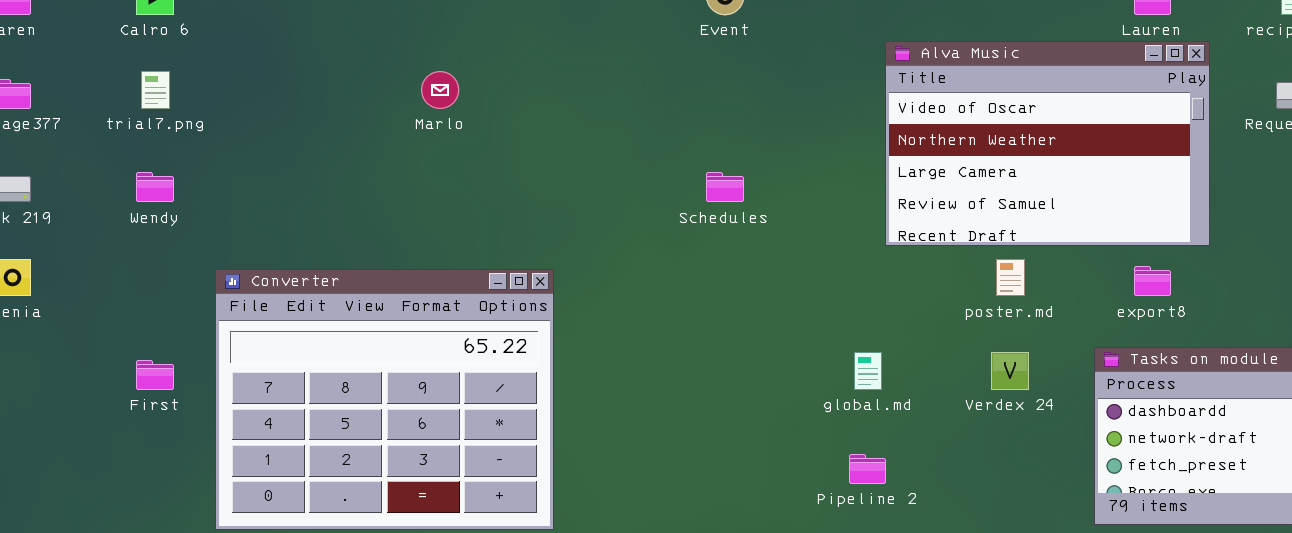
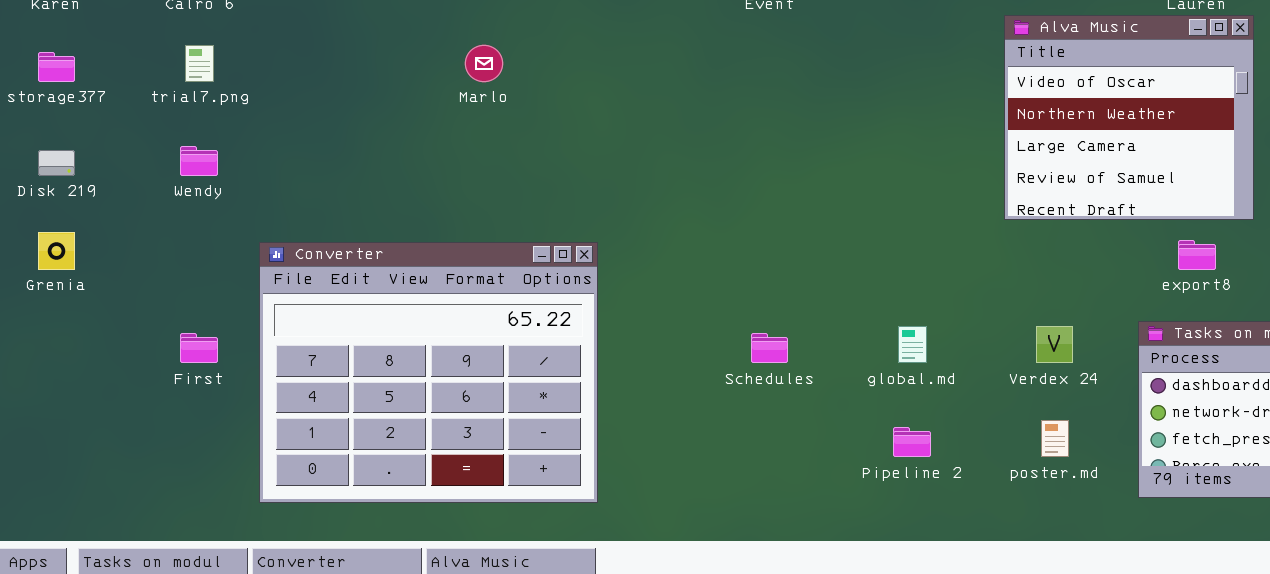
Alva Music: [885,41,1210,246] -> [1004,15,1254,220], resized
Schedules: [706,172,744,202] -> [751,333,788,363], moved
poster.md: [996,259,1025,296] -> [1041,420,1069,457], moved

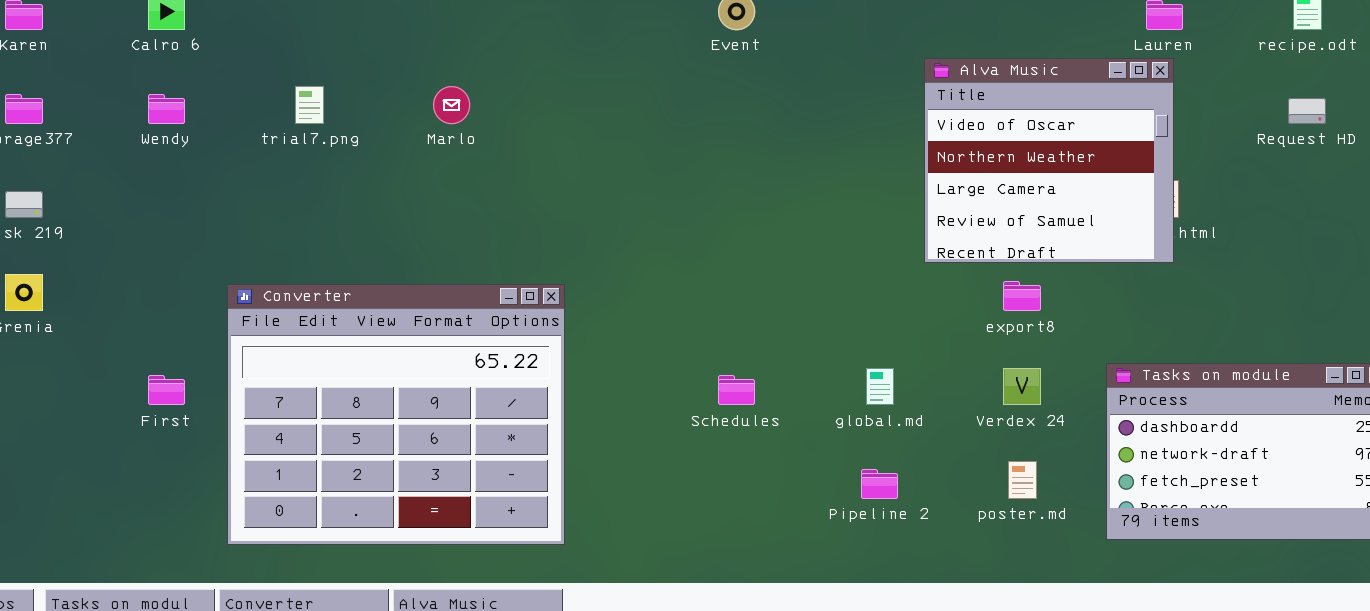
Alva Music: [1004,15,1254,220] -> [924,58,1174,263], moved
trial7.png: [185,45,214,82] -> [295,86,324,124], moved
Wendy: [180,146,218,176] -> [148,94,185,124], moved
export8: [1178,240,1216,270] -> [1003,281,1041,311], moved

